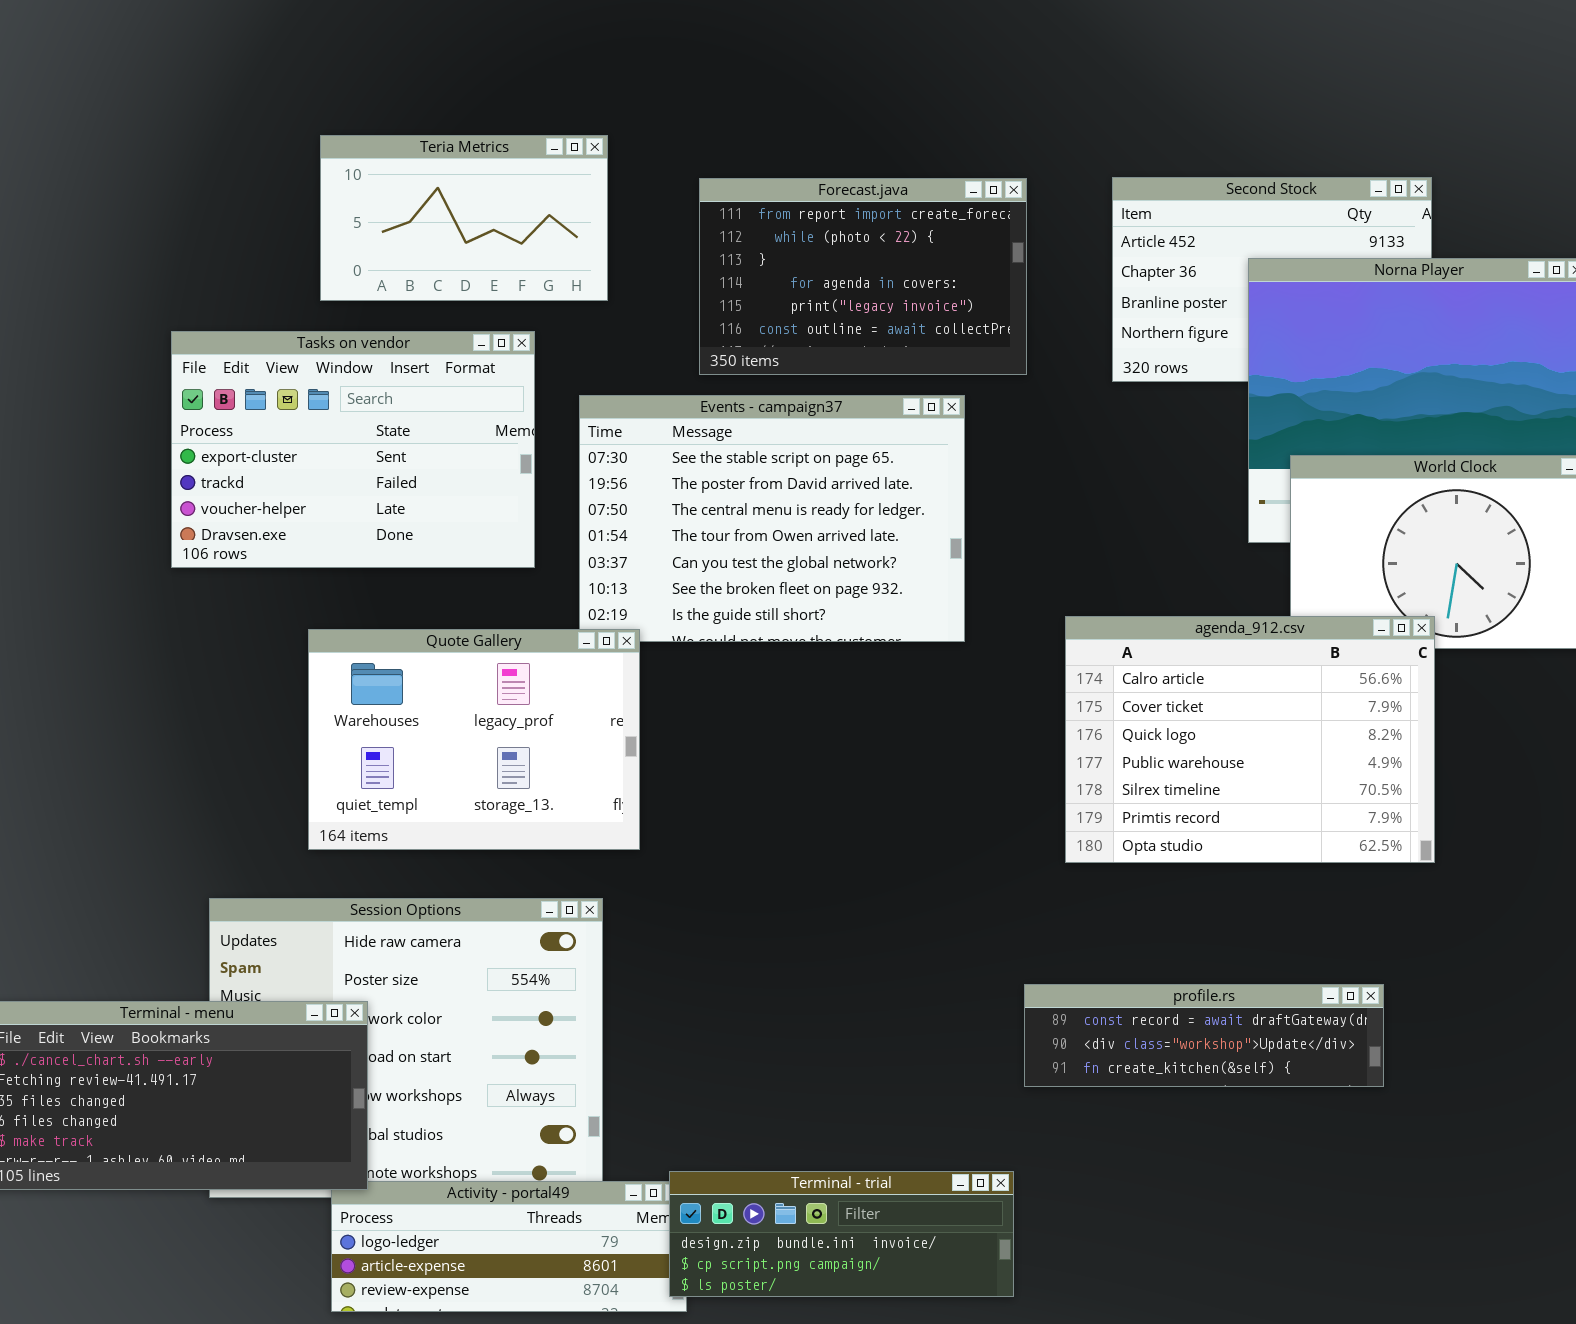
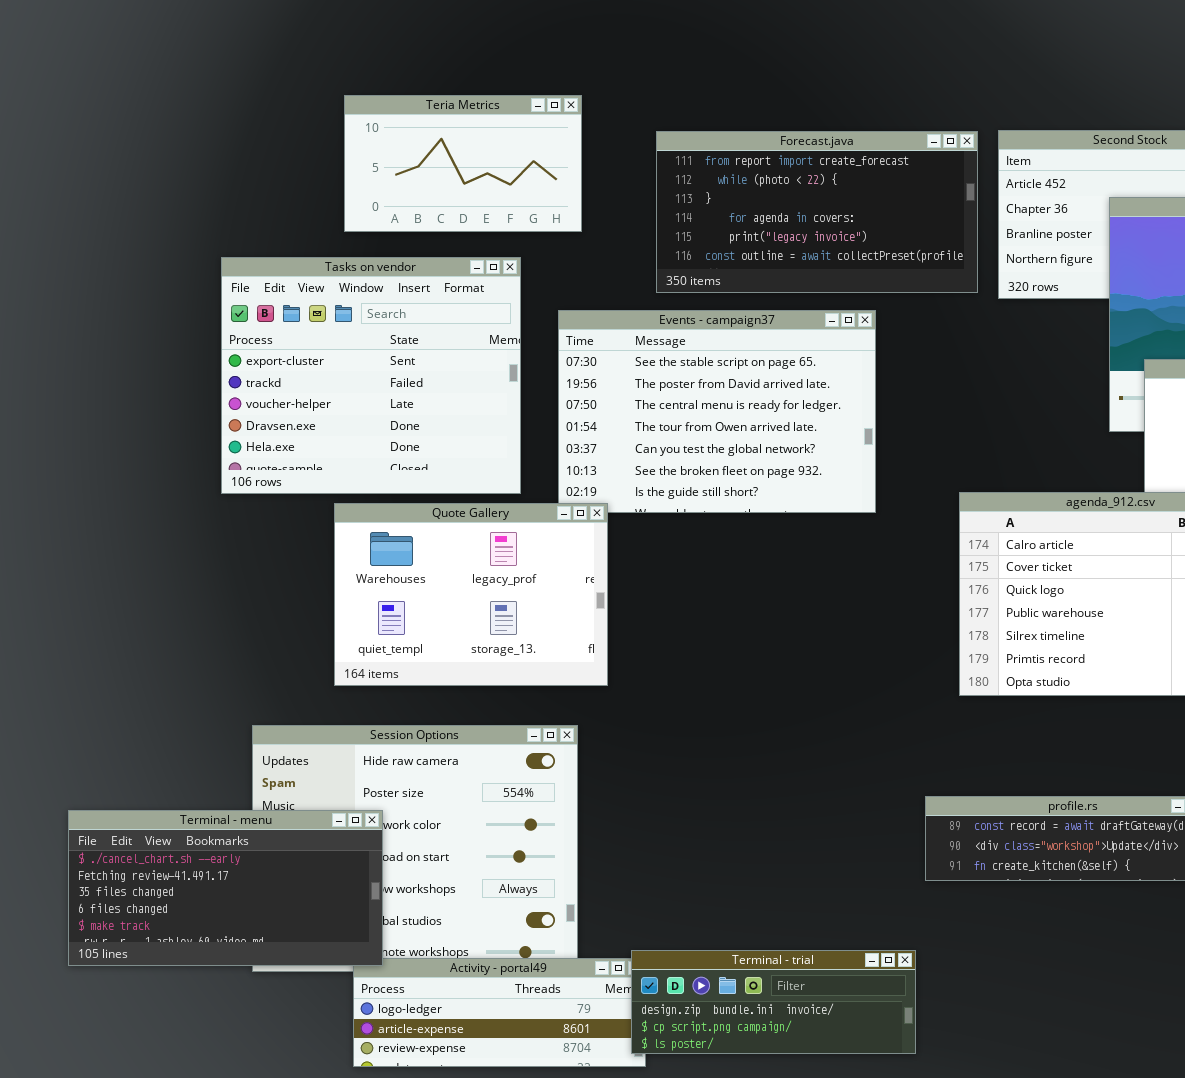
Forecast.java: [699,178,1027,375] -> [656,131,978,293], resized
Tasks on vendor: [171,331,535,568] -> [221,257,521,494], resized

